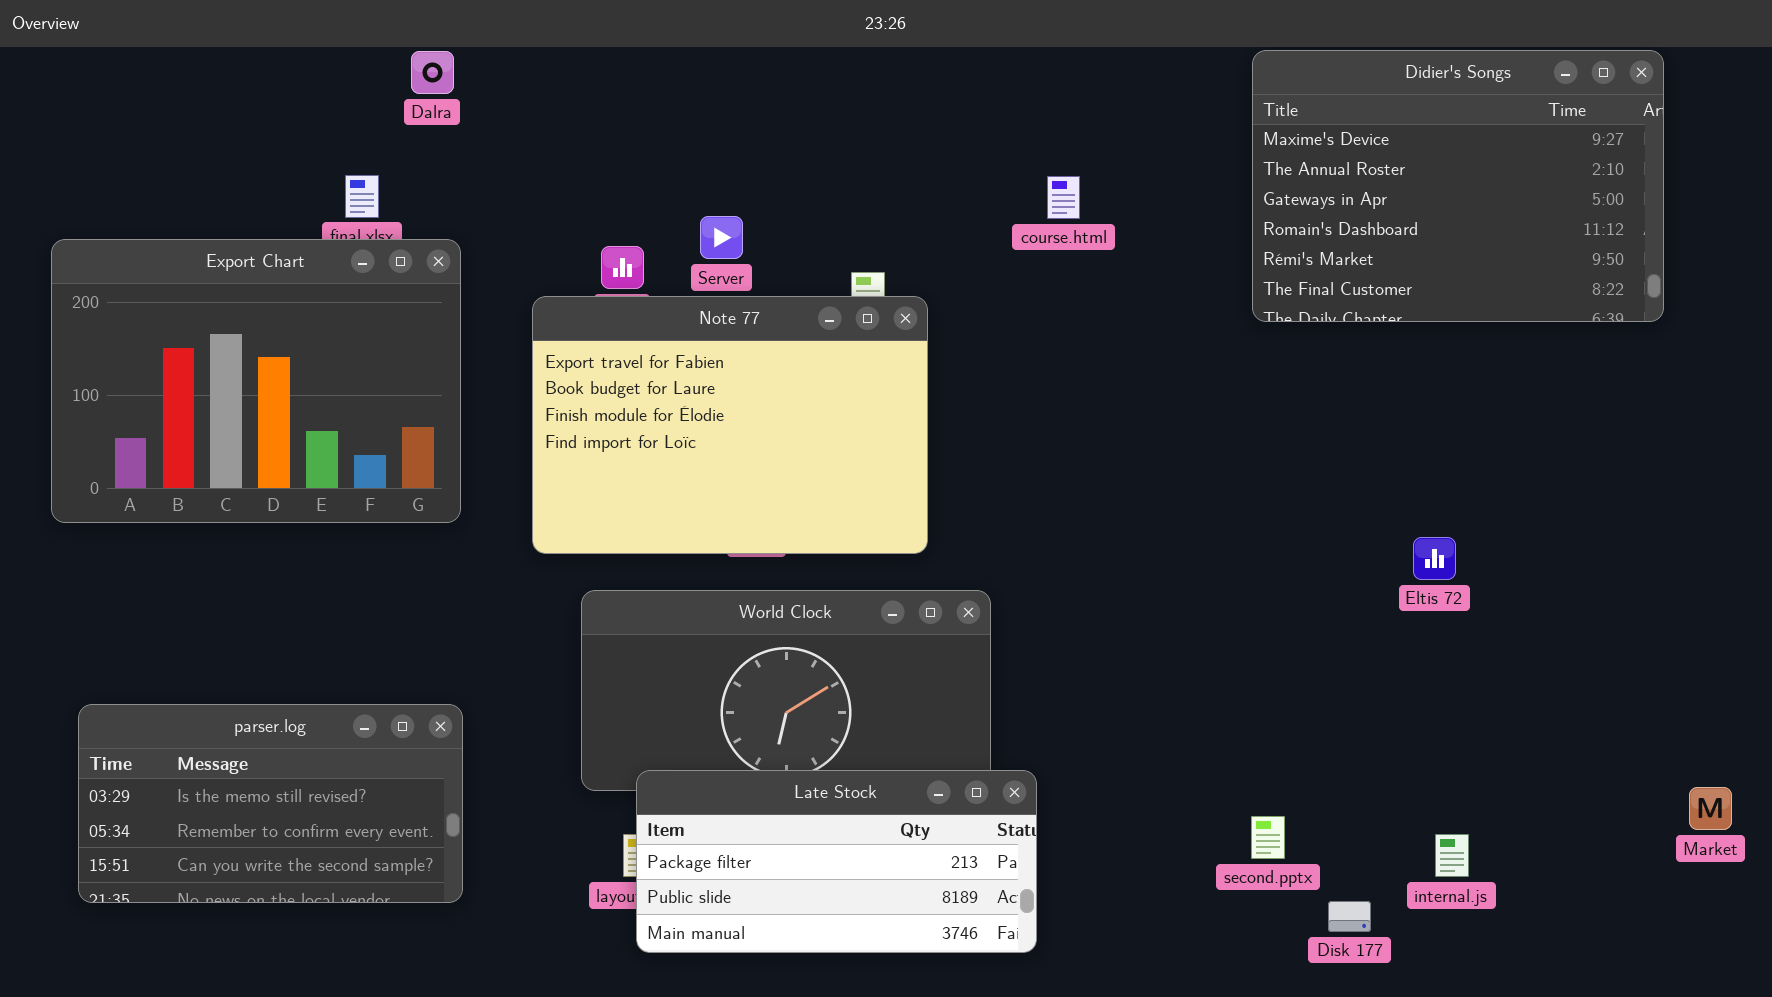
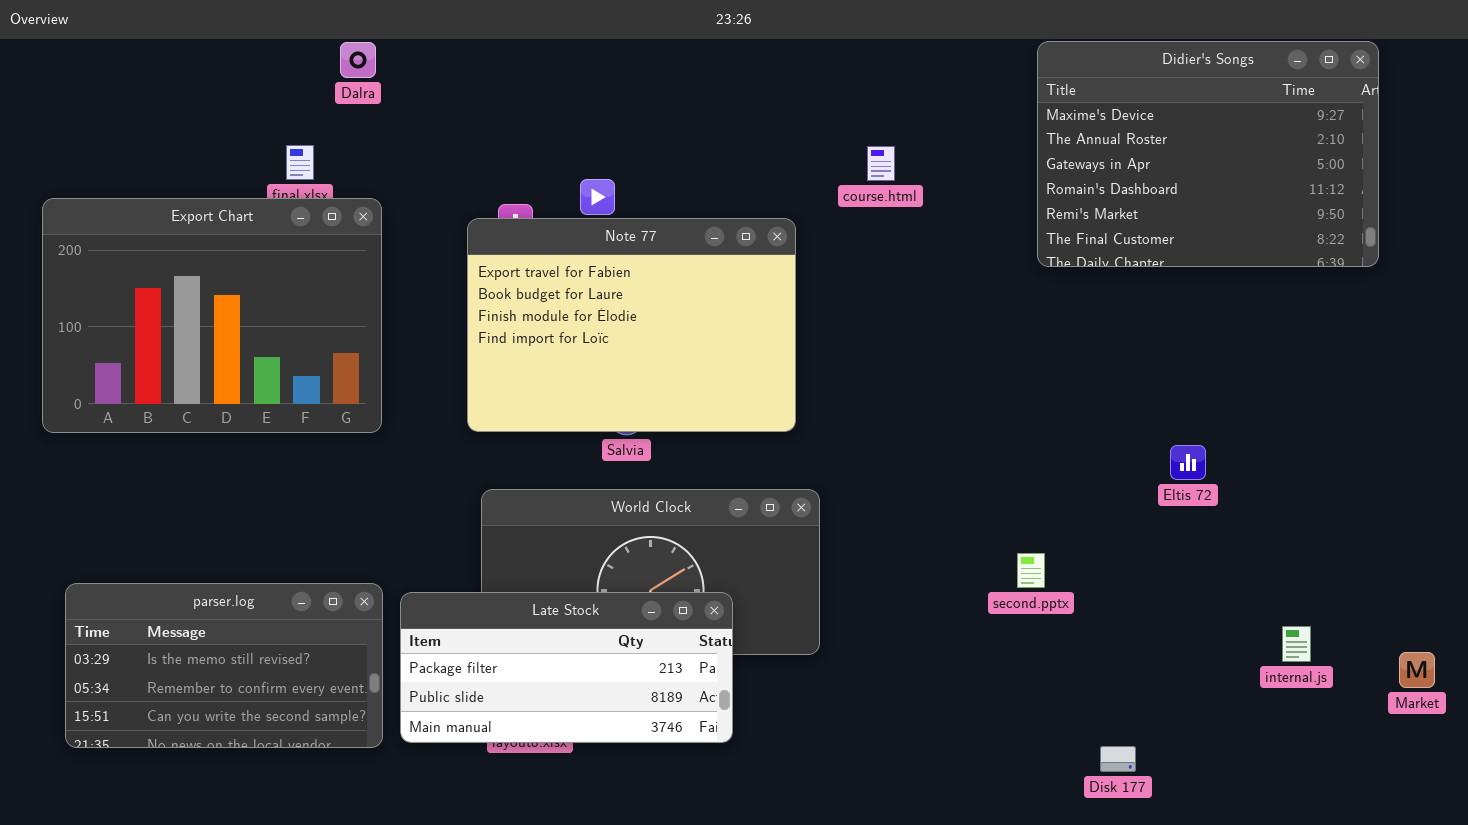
Note 77: [532,296,928,554] -> [467,218,796,432], moved
Late Stock: [636,770,1037,953] -> [400,592,733,743], moved
second.pptx: [1251,816,1285,859] -> [1017,553,1045,588], moved
internal.js: [1435,834,1469,877] -> [1282,626,1311,662], moved

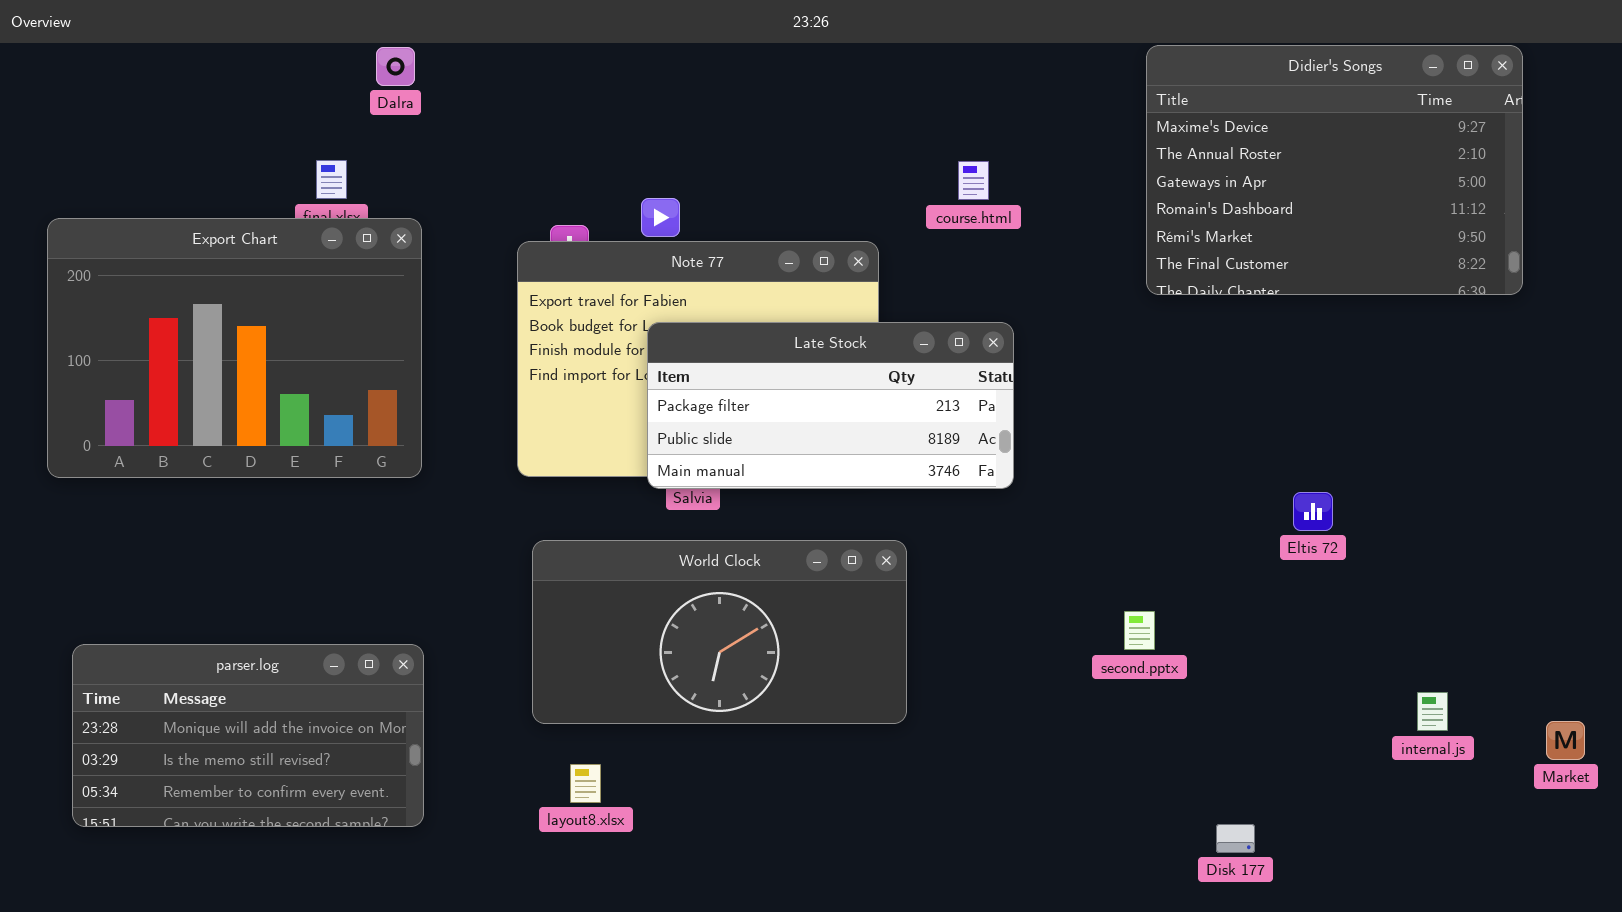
parser.log: [65,583,383,748] -> [72,644,424,827], scrolled up 1 row
Late Stock: [400,592,733,743] -> [647,322,1014,489], moved

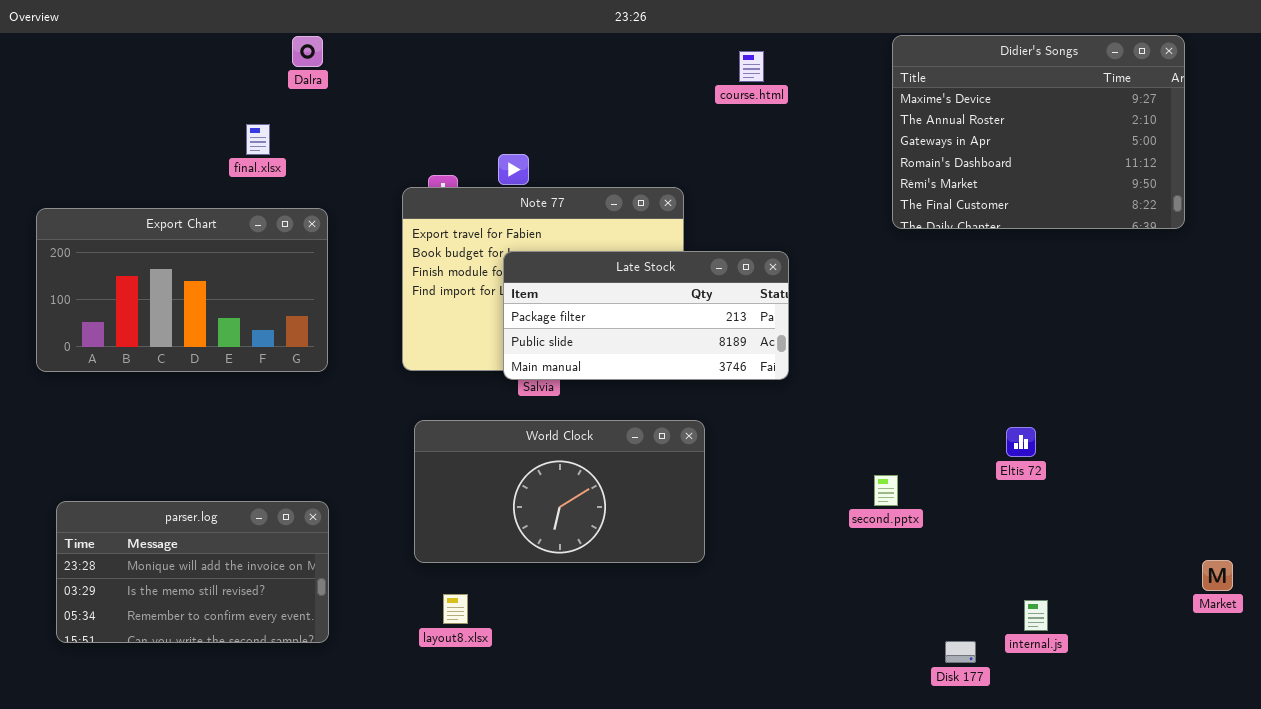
course.html: [958,161,989,200] -> [739,51,764,82], moved
Export Chart: [47,218,422,478] -> [36,208,328,372], resized
Eltis 72: [1293,492,1333,531] -> [1006,427,1036,457], moved
internal.js: [1417,692,1448,731] -> [1024,600,1048,631], moved

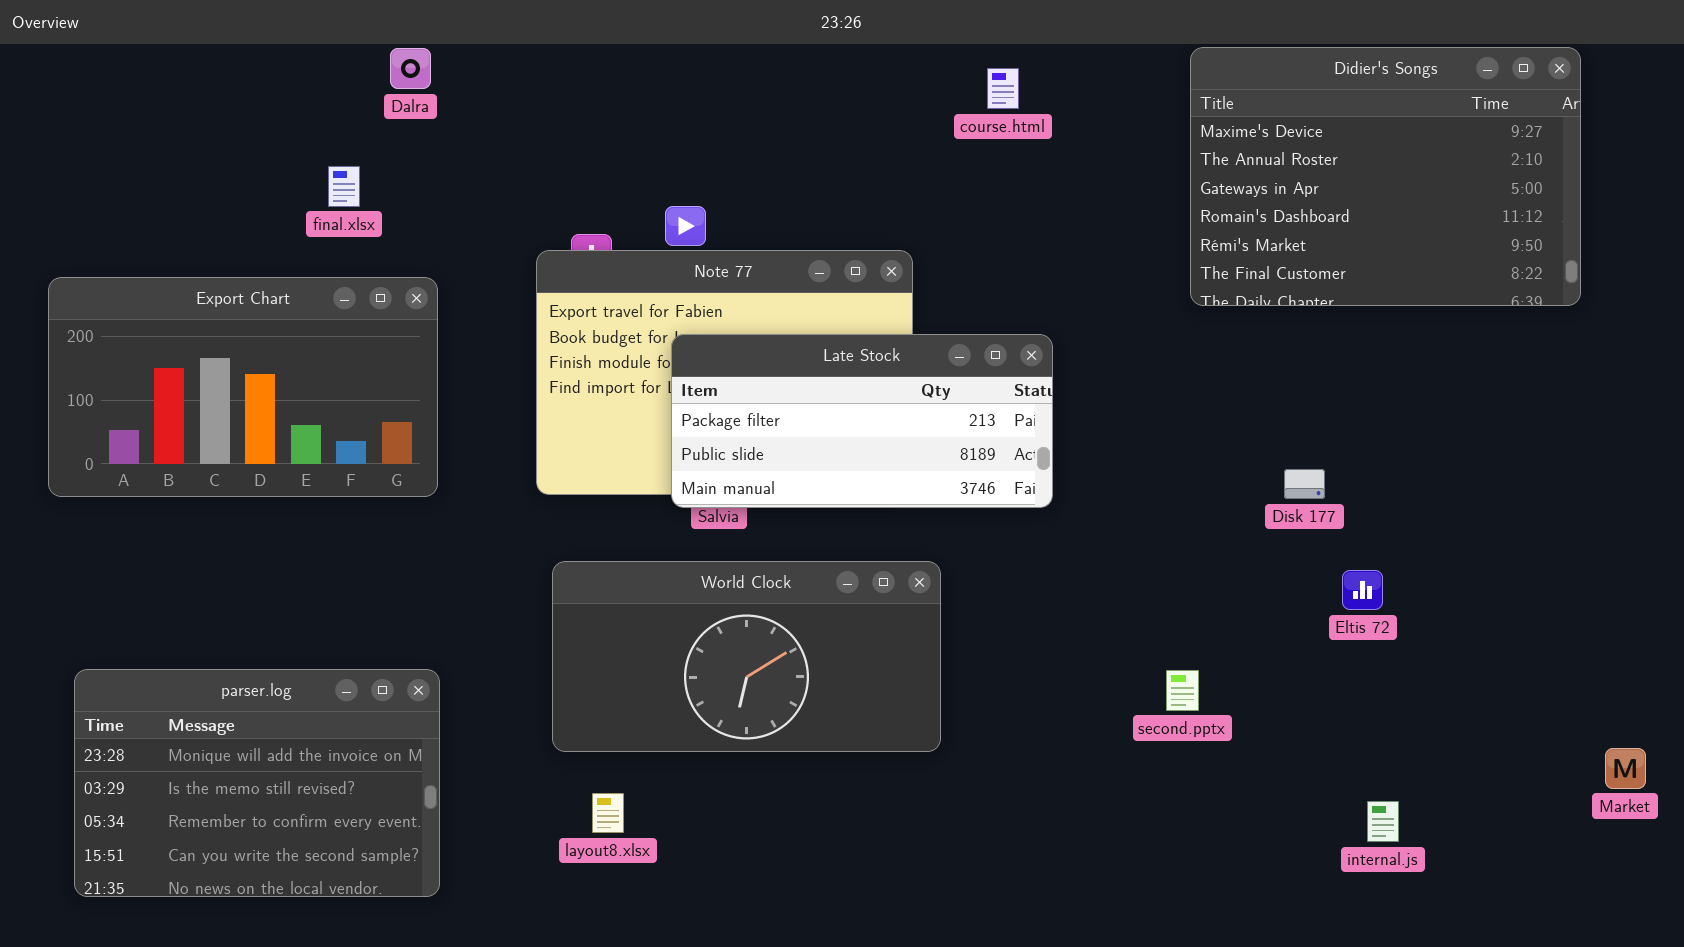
second.pptx: [874,475,898,506] -> [1166,670,1199,711], moved
parser.log: [56,501,329,643] -> [74,669,440,897], resized
Disk 177: [945,641,976,663] -> [1284,469,1325,499], moved

